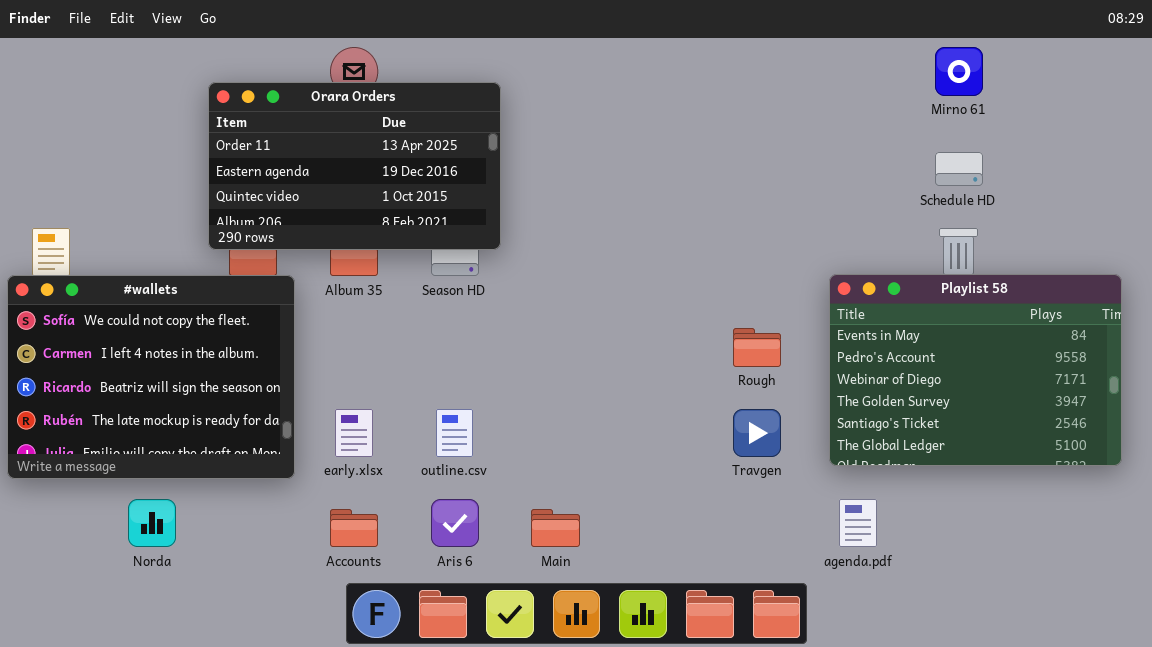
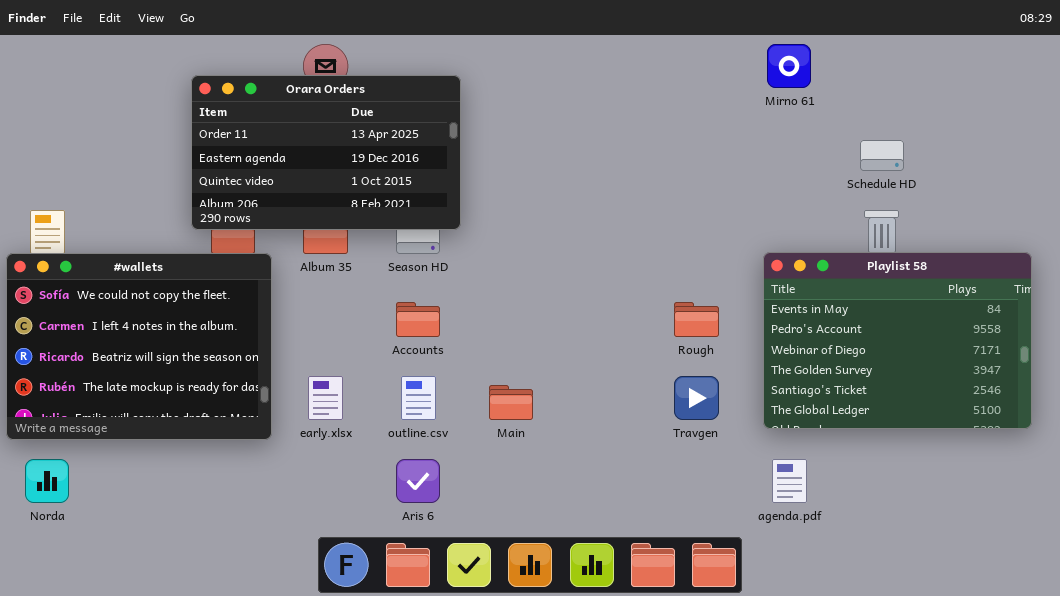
Mirno 61: [935,47,983,96] -> [767,44,811,88], moved
Norda: [128,499,176,547] -> [25,459,69,503], moved
Accounts: [330,509,378,547] -> [396,302,440,337], moved
Main: [531,509,580,547] -> [489,385,533,420], moved

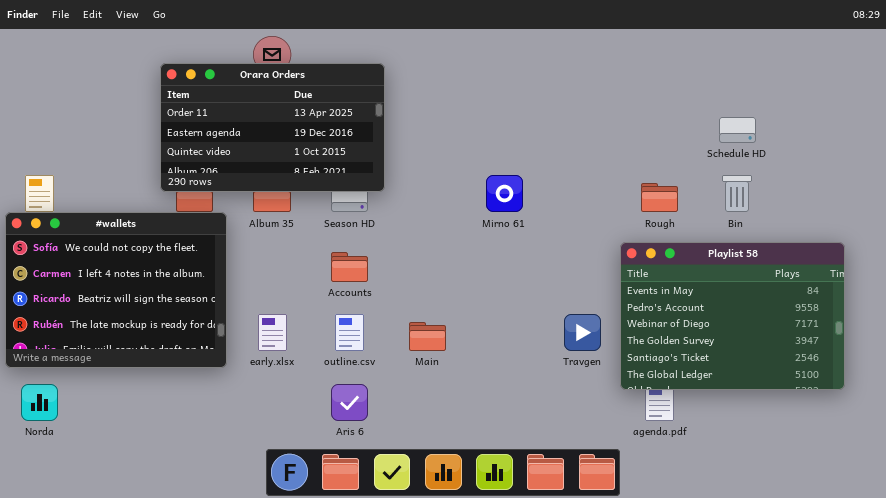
Mirno 61: [767,44,811,88] -> [486,175,523,212], moved
Playlist 58: [763,252,1032,429] -> [620,242,845,390], moved
Rough: [674,302,719,337] -> [641,183,678,212], moved

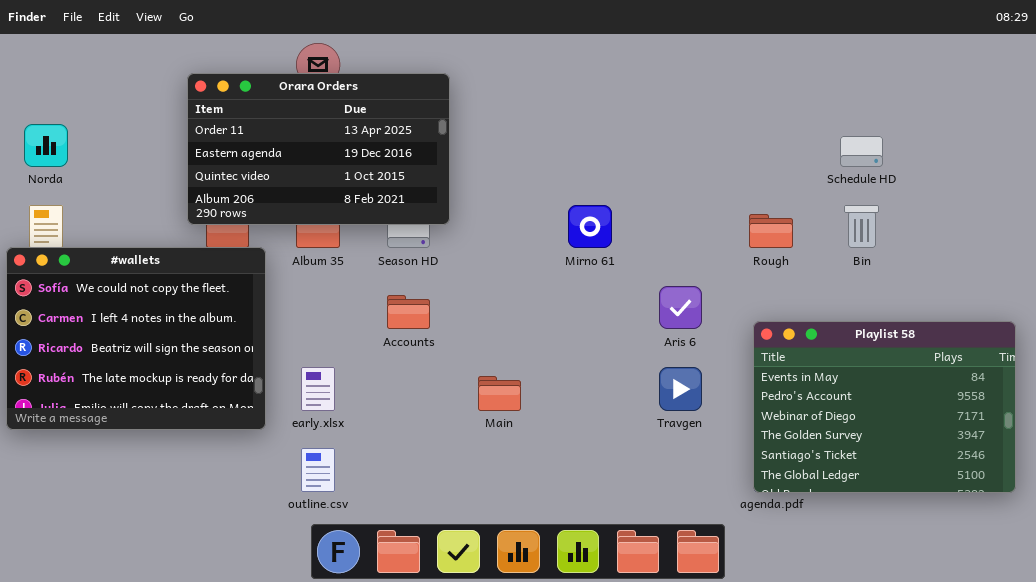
Playlist 58: [620,242,845,390] -> [753,321,1016,493], moved
outline.csv: [335,314,364,351] -> [301,448,335,492], moved
Norda: [21,384,58,421] -> [24,124,68,167], moved
Aris 6: [331,384,368,421] -> [659,286,702,329], moved

